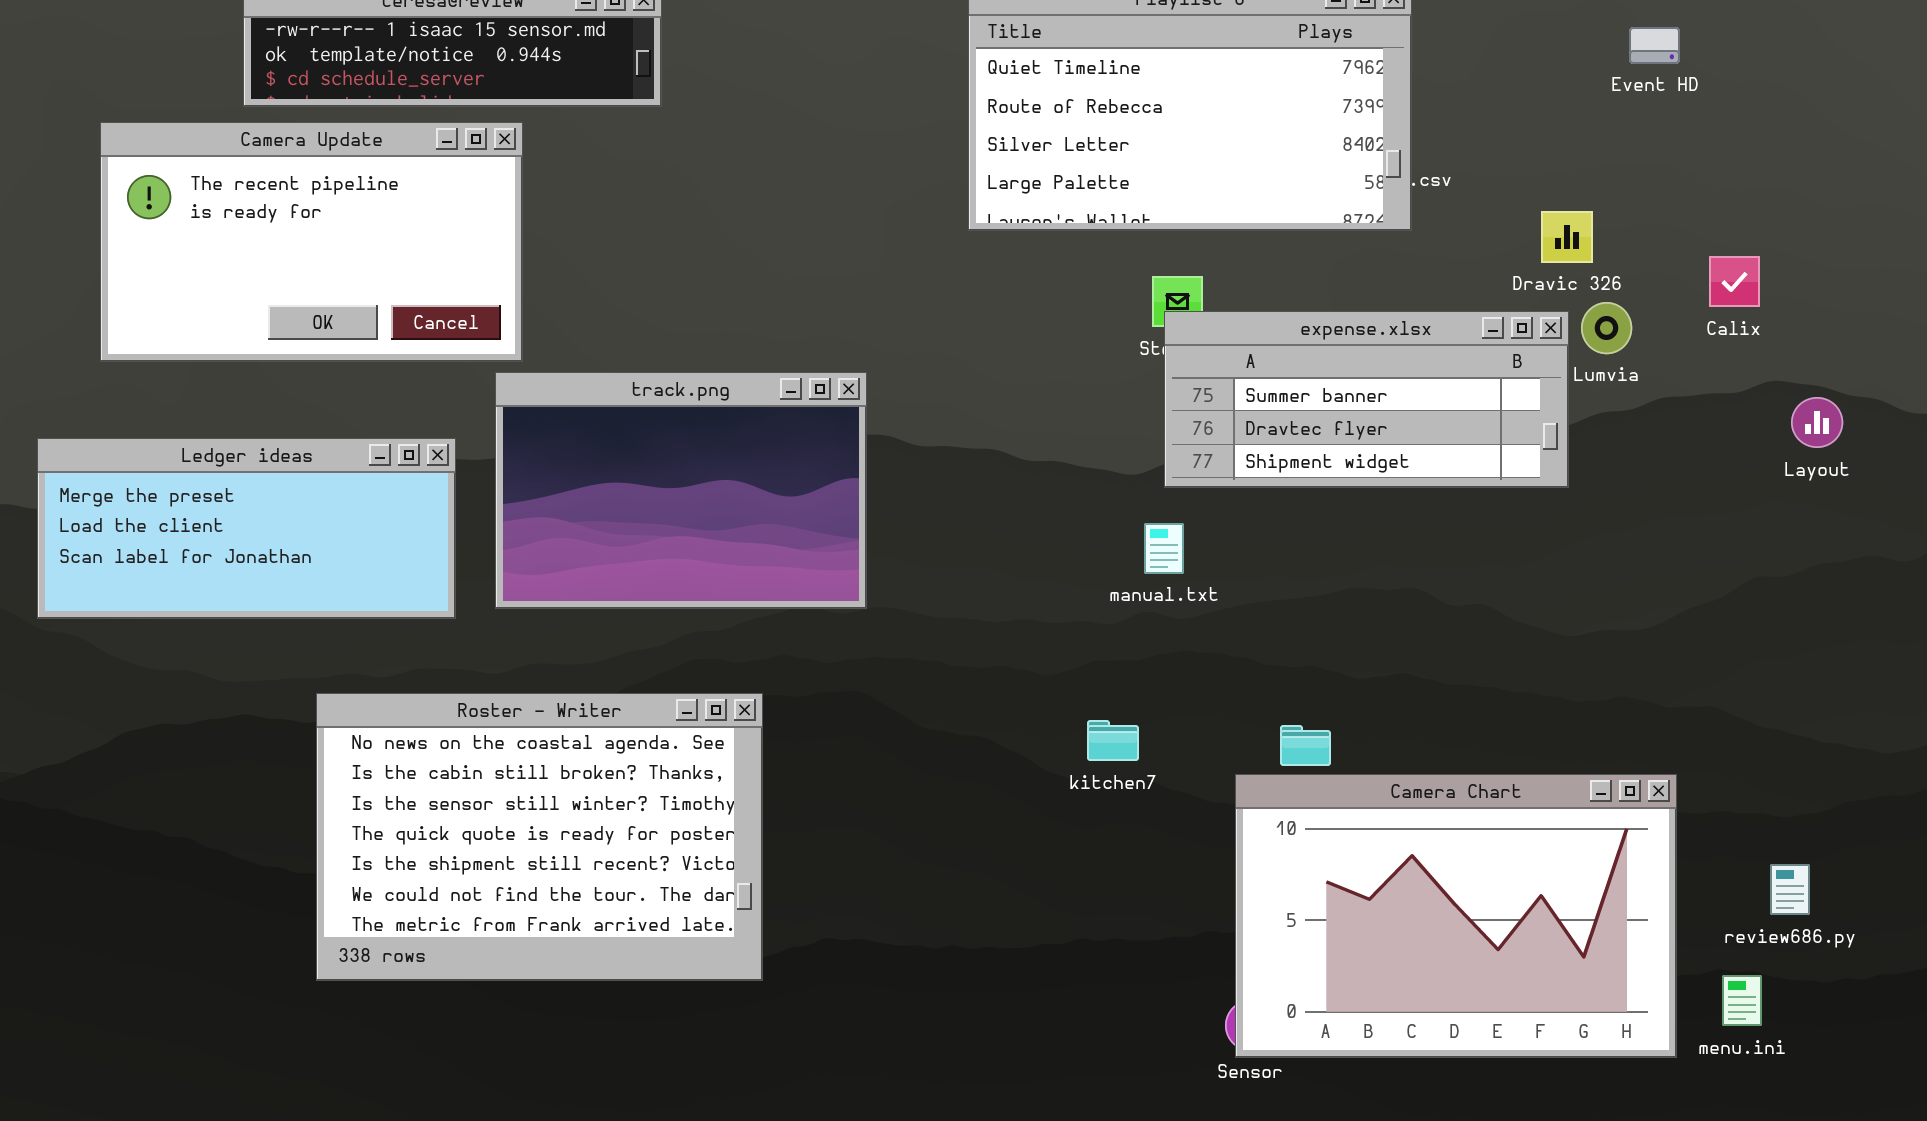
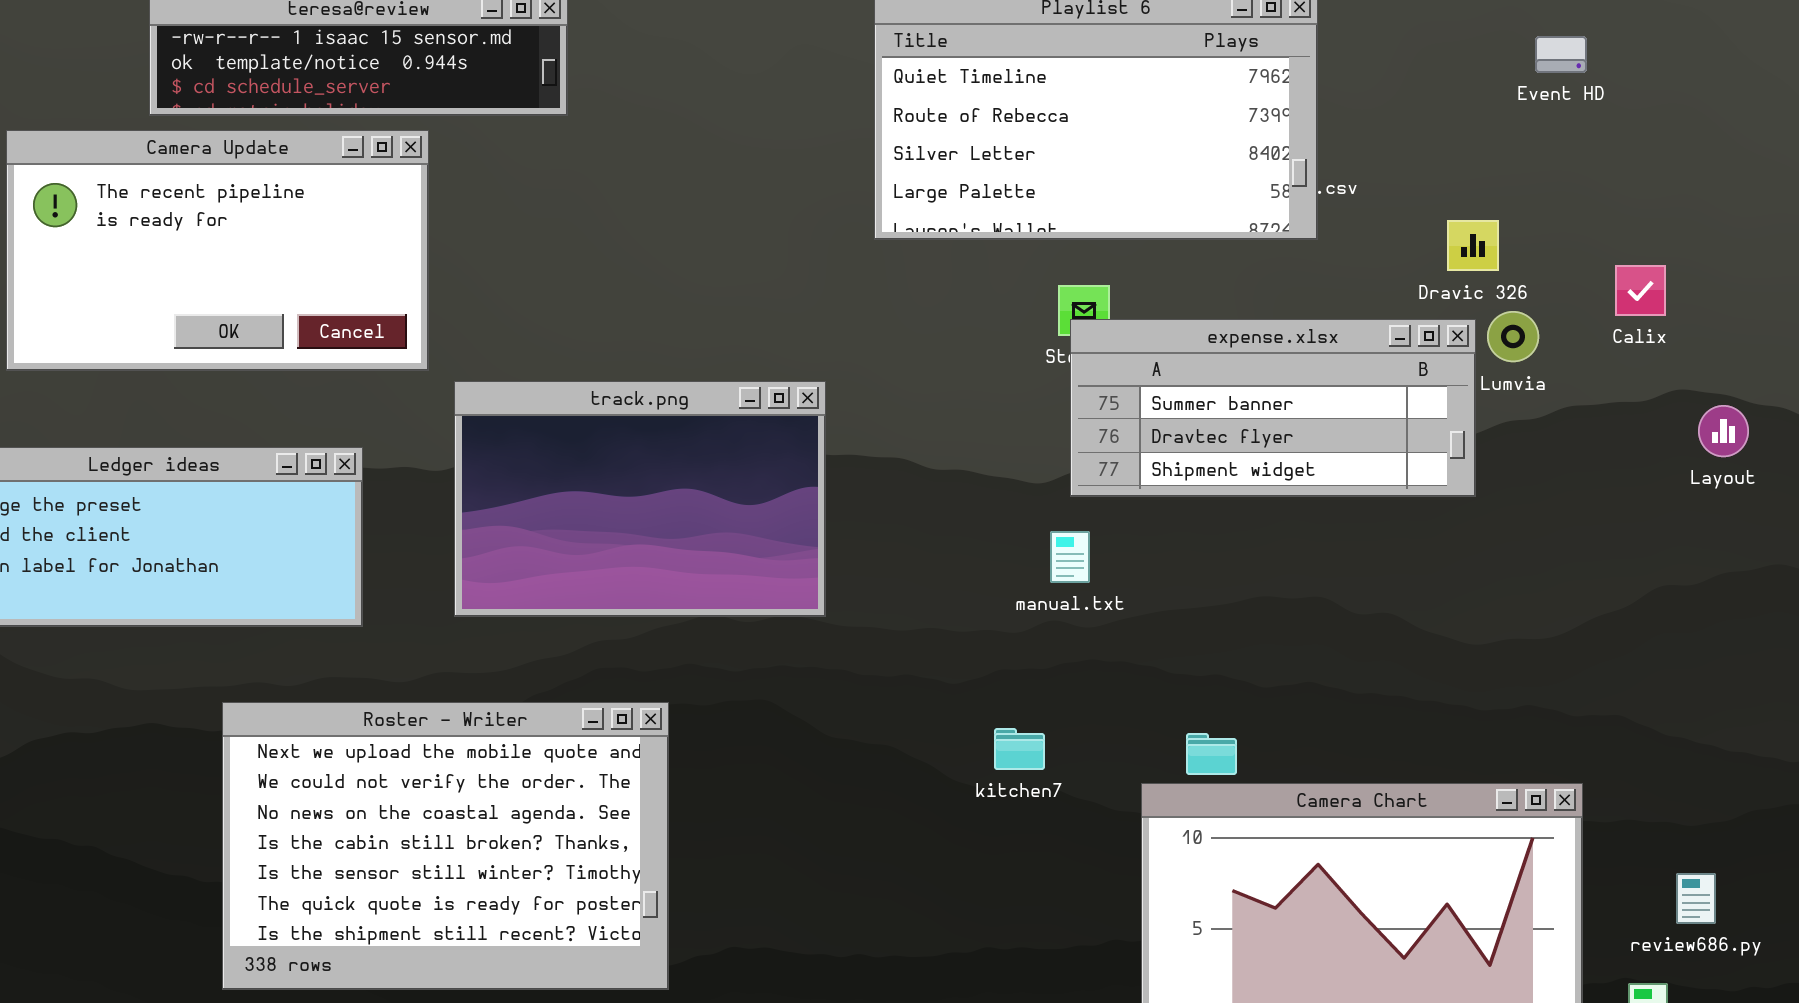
track.png: [495,372,867,609] -> [454,381,826,617], moved
Roster - Writer: [316,693,763,981] -> [222,702,669,990], scrolled up 2 rows

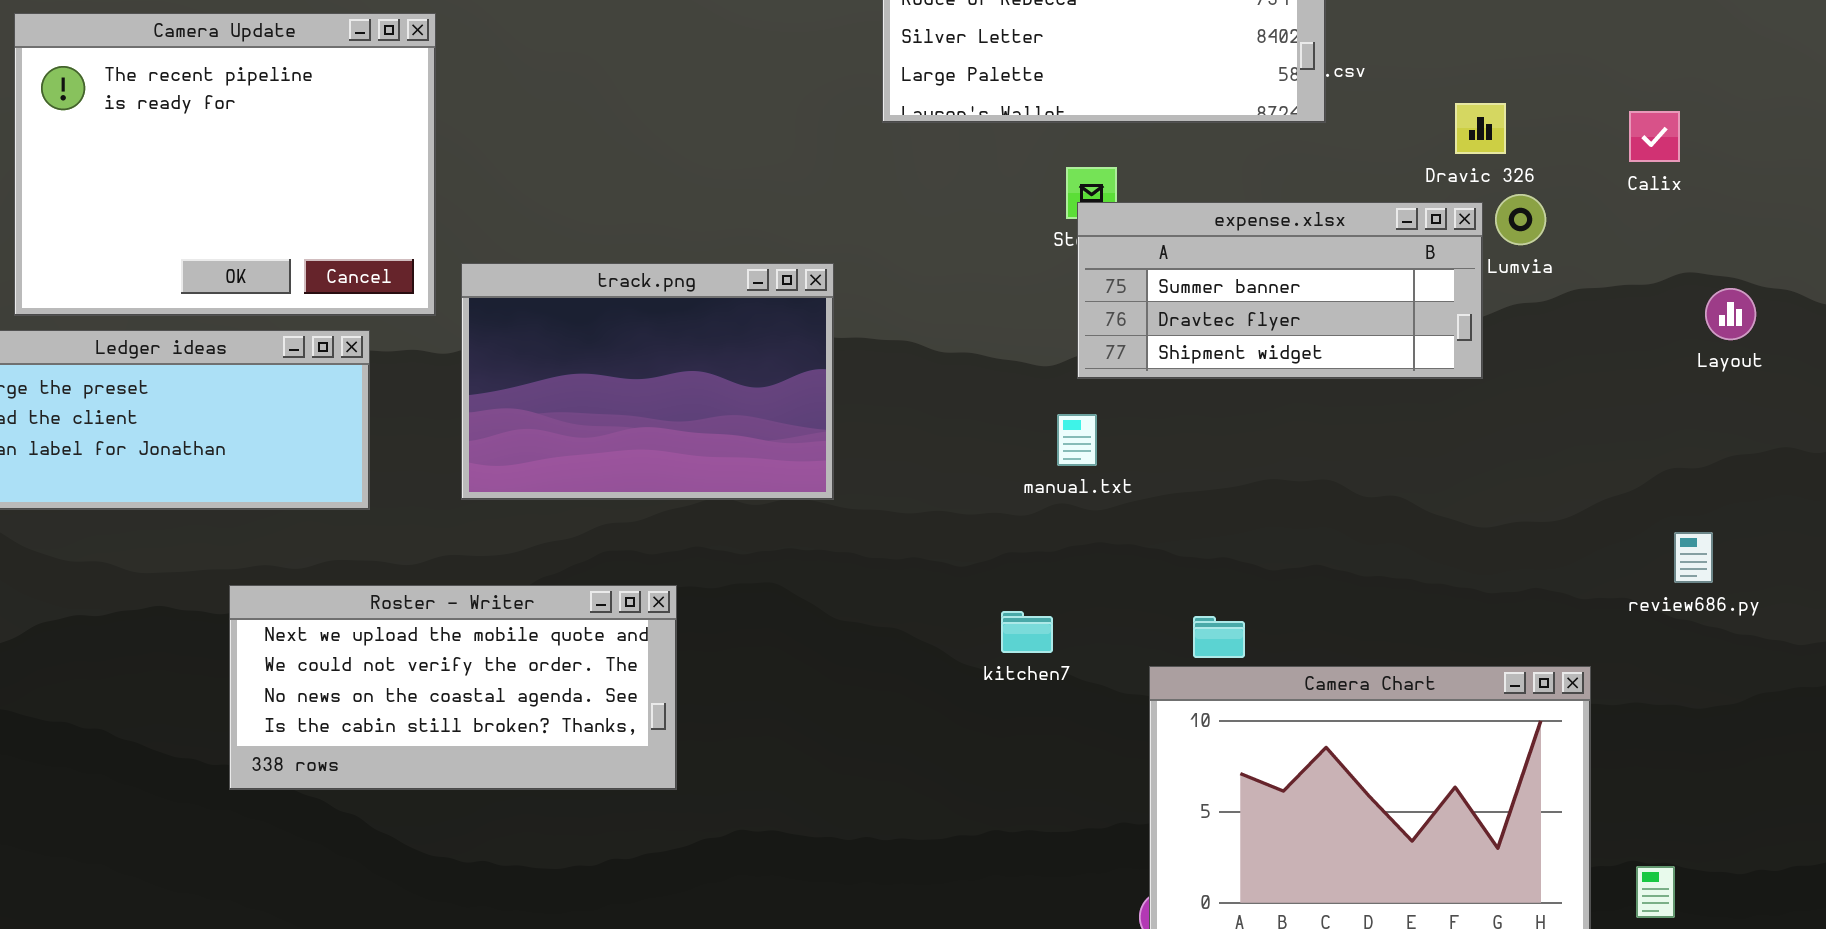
Camera Update: [6,130,429,371] -> [14,13,436,316], resized
Calix: [1615,265,1666,316] -> [1629,111,1680,162], moved
Roster - Writer: [222,702,669,990] -> [229,585,677,790], resized
review686.py: [1676,873,1716,924] -> [1674,532,1713,583], moved

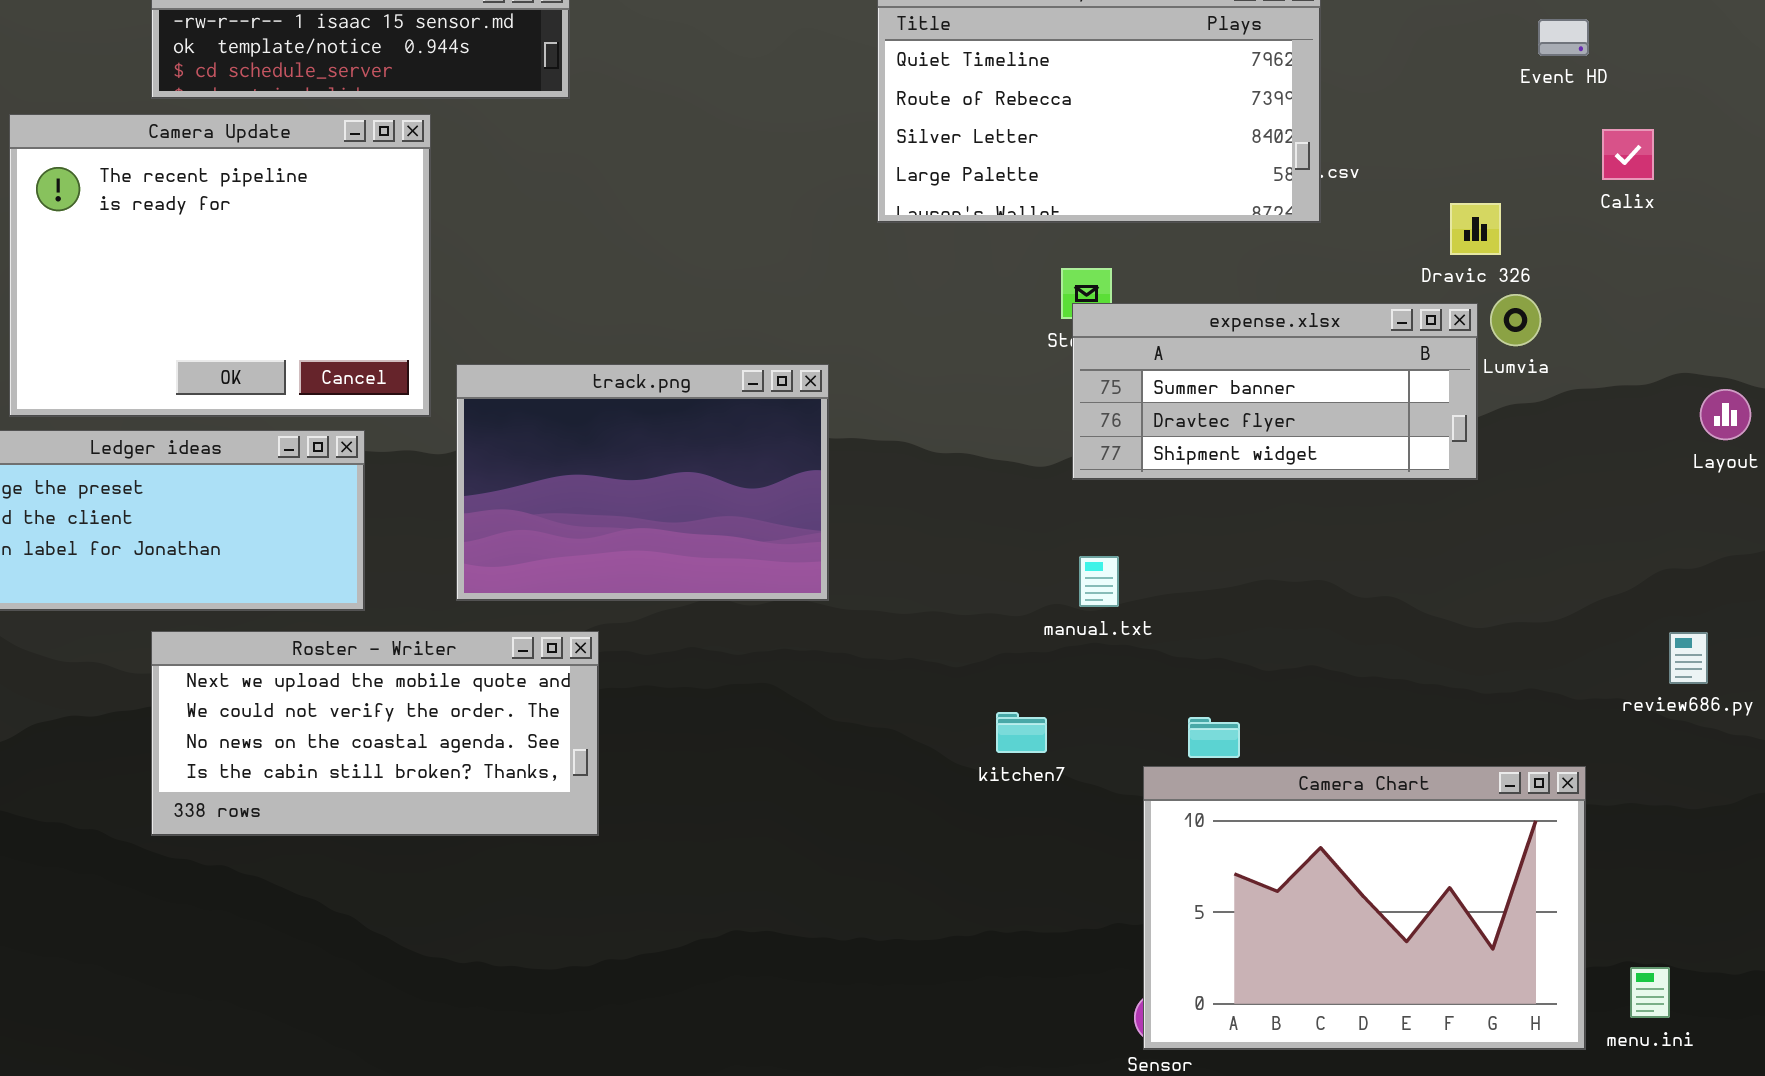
Calix: [1629,111,1680,162] -> [1602,129,1654,180], moved
manual.txt: [1057,414,1097,466] -> [1079,556,1119,607], moved
Roster - Writer: [229,585,677,790] -> [151,631,599,836], moved

